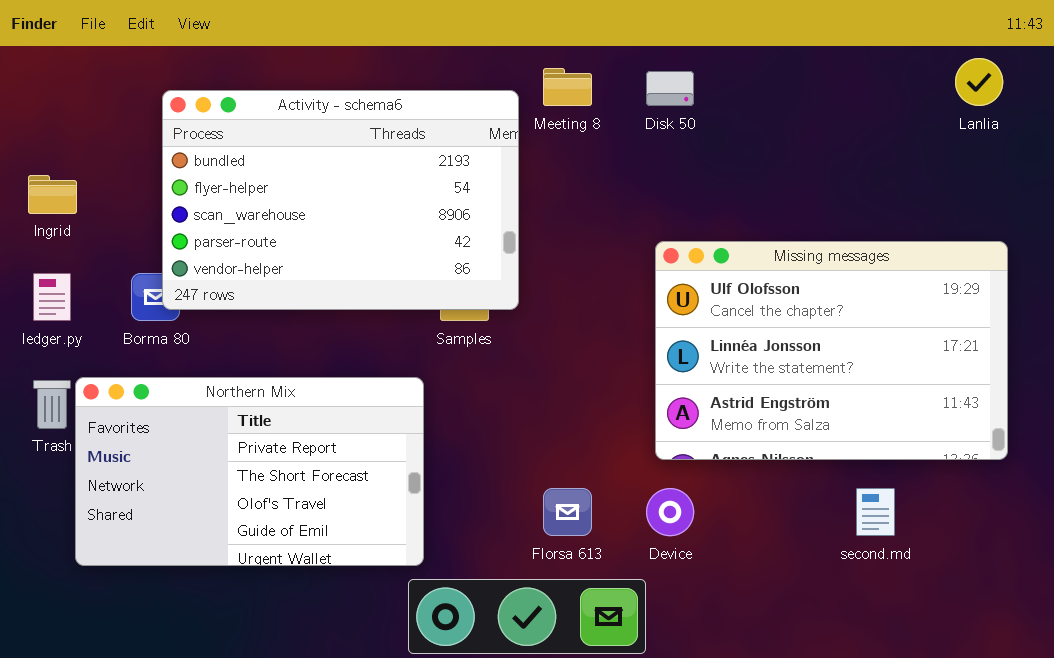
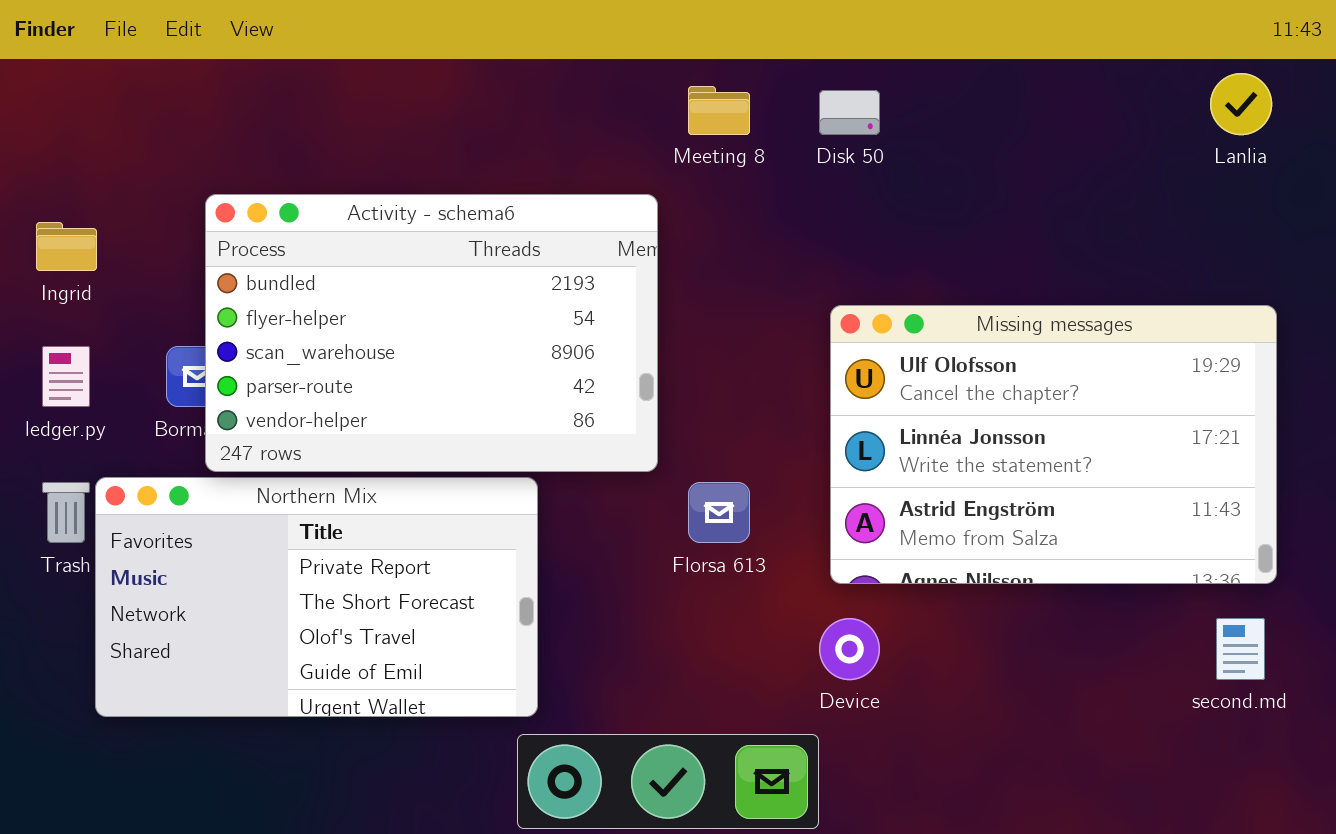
Activity - schema6: [162,90,519,310] -> [205,194,658,472], moved
Florsa 613: [543,488,592,536] -> [688,482,750,543], moved
second.md: [856,488,895,536] -> [1216,618,1265,680], moved

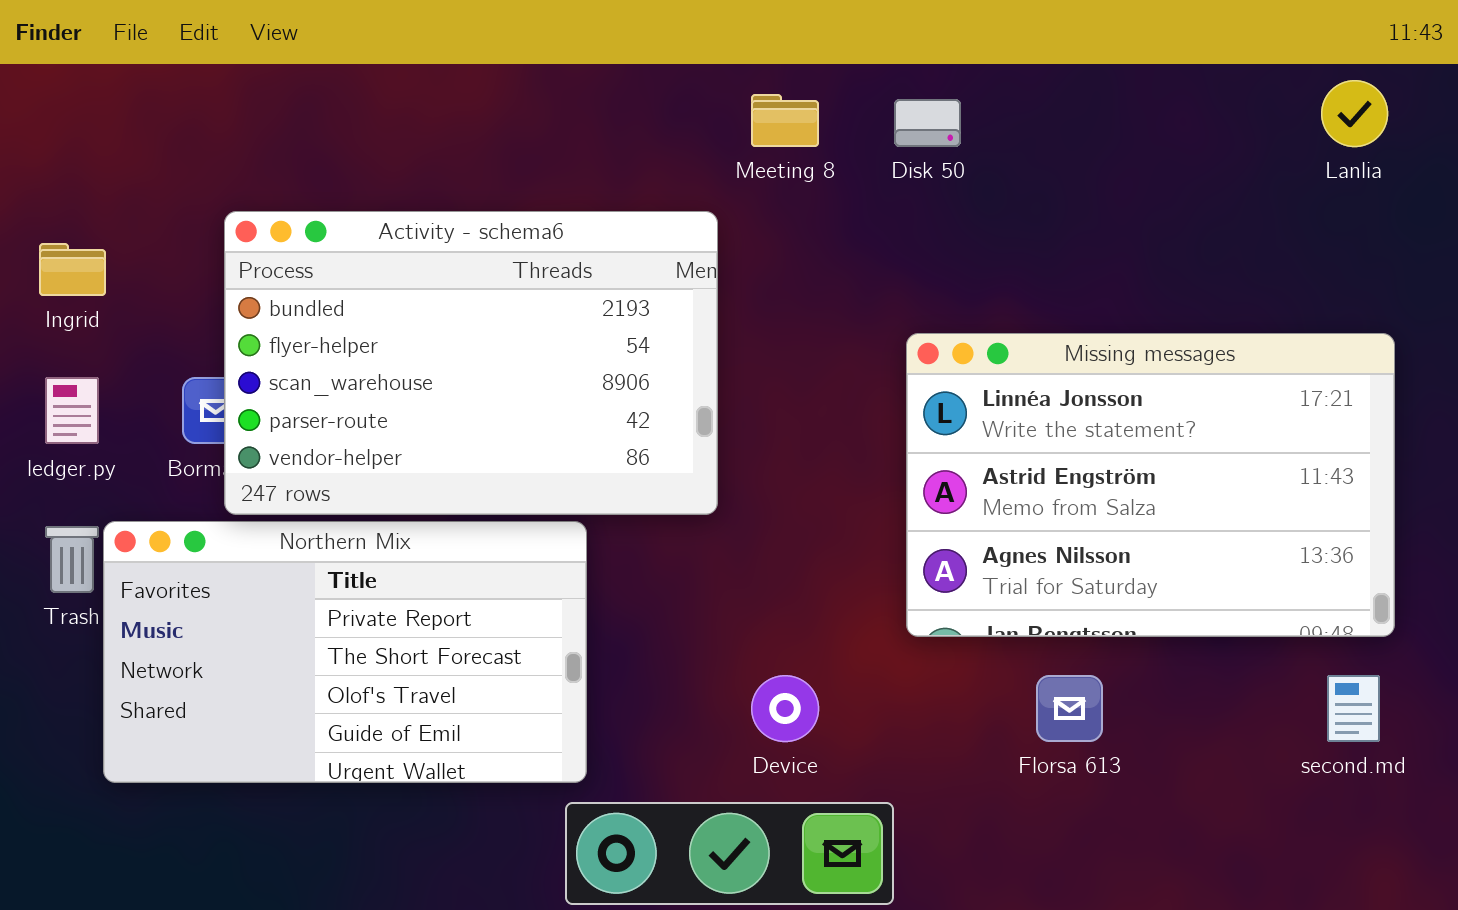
Missing messages: [830,305,1277,584] -> [906,333,1395,637], scrolled down 1 row
Florsa 613: [688,482,750,543] -> [1036,675,1103,742], moved
Device: [819,618,880,680] -> [751,675,819,742], moved

